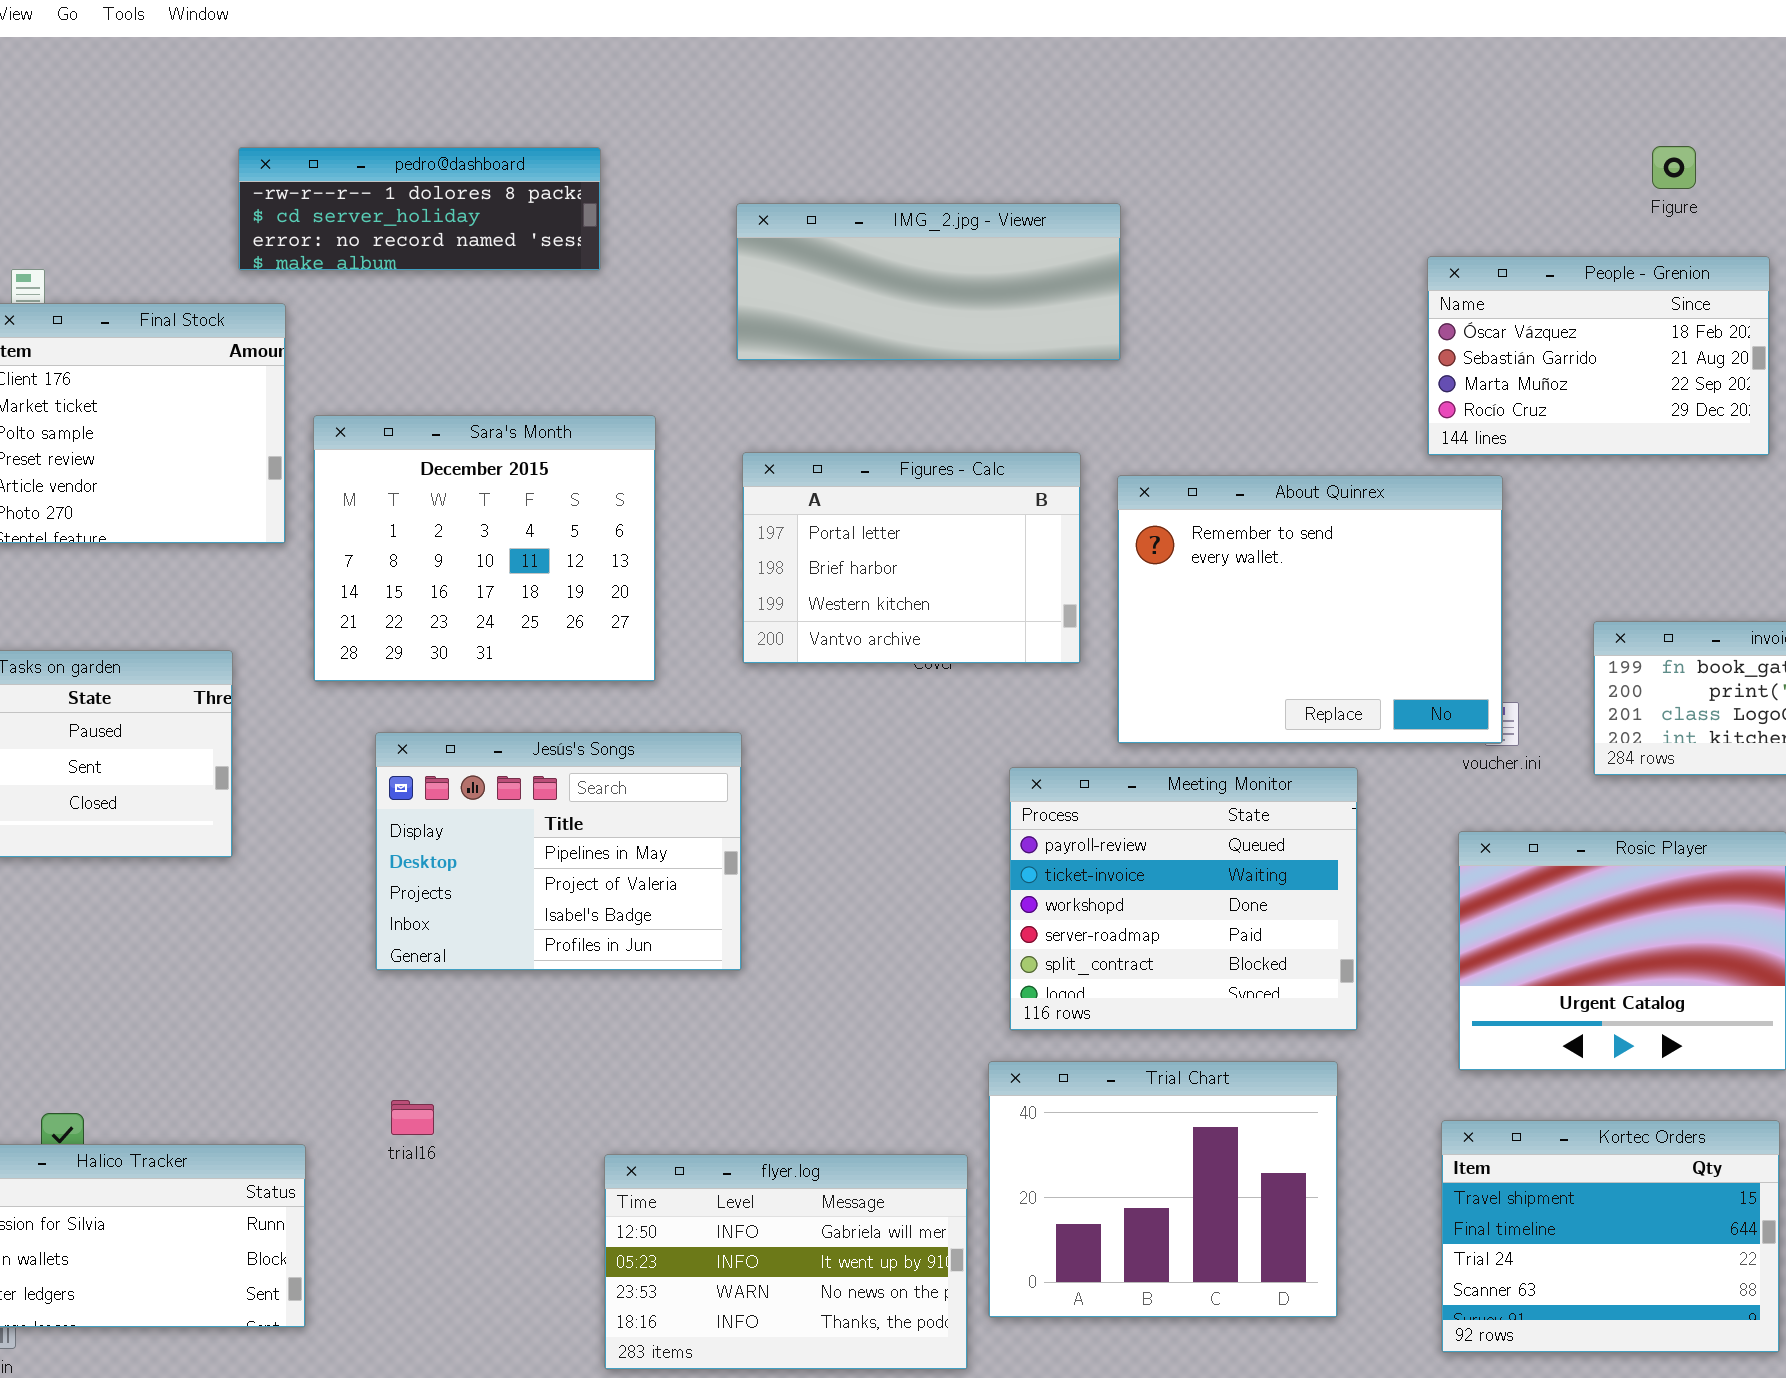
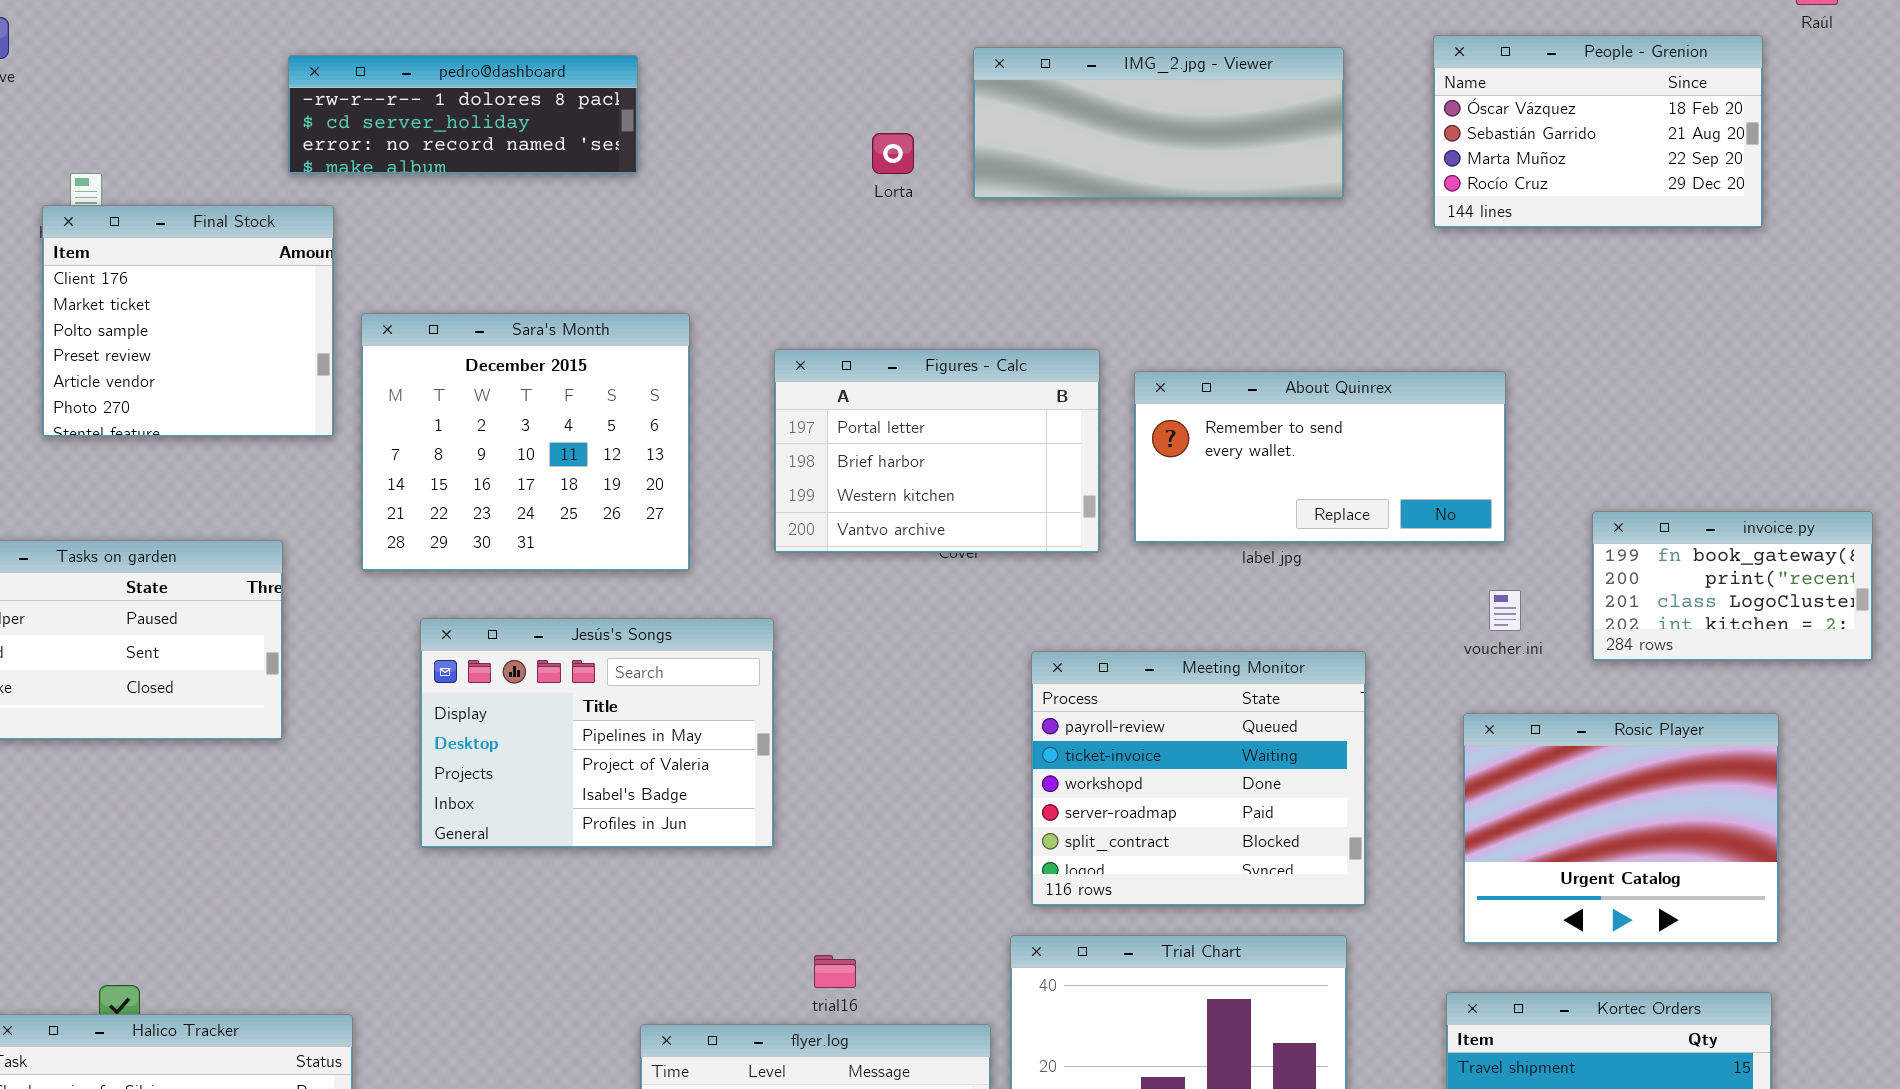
IMG_2.jpg - Viewer: [736,203,1121,361] -> [973,47,1344,199], moved
People - Grenion: [1427,256,1770,456] -> [1433,35,1763,228], moved
About Quinrex: [1117,475,1503,744] -> [1134,371,1506,543], resized
trial16: [391,1100,434,1135] -> [814,955,856,988], moved

